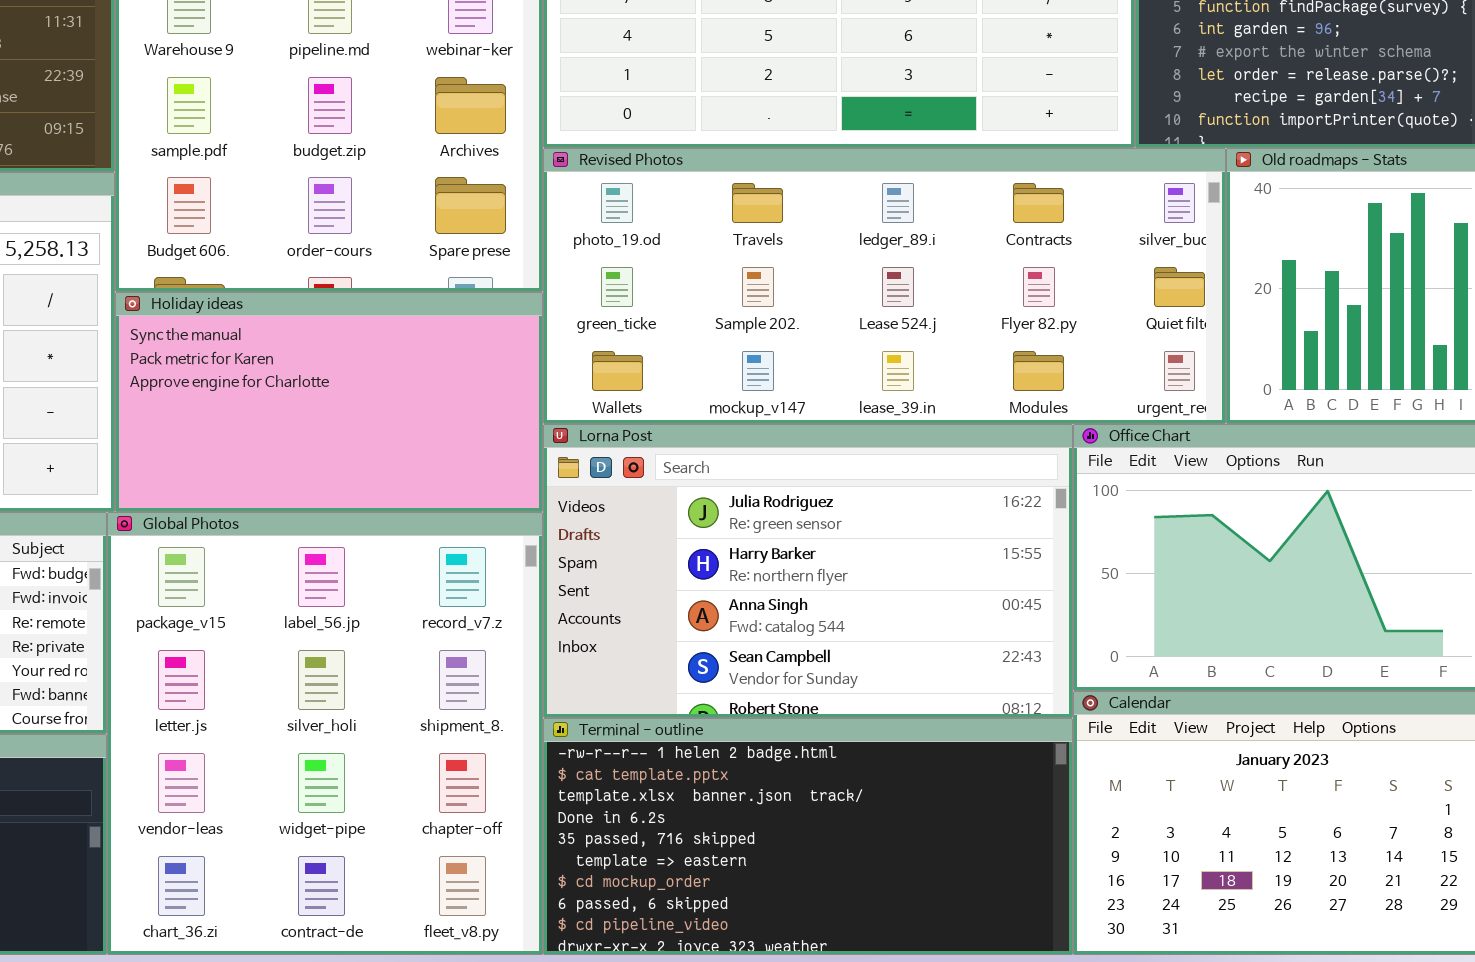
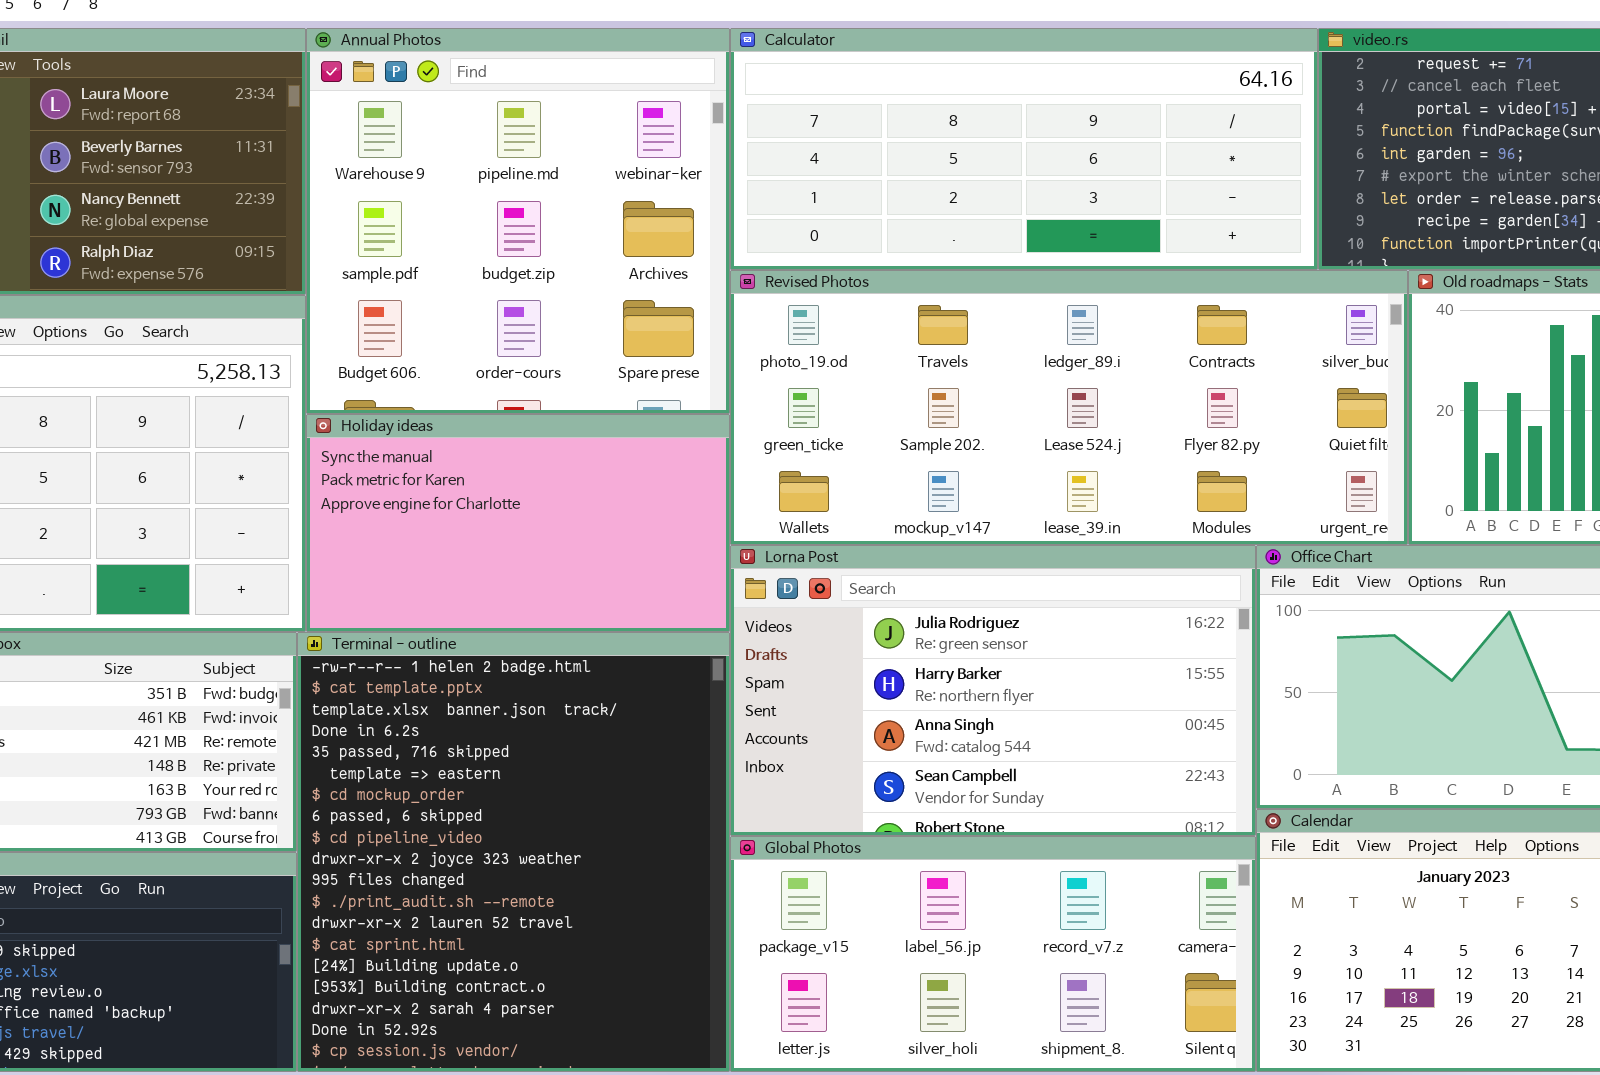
Global Photos: [107,512,543,955] -> [730,836,1256,1072], moved, resized
Terminal - outline: [543,718,1073,955] -> [297,632,730,1072], moved, resized

